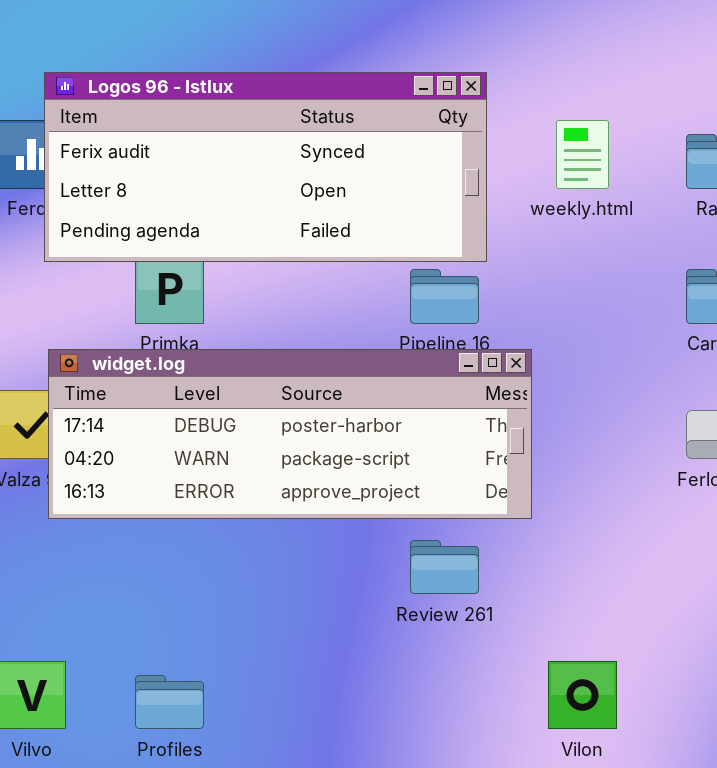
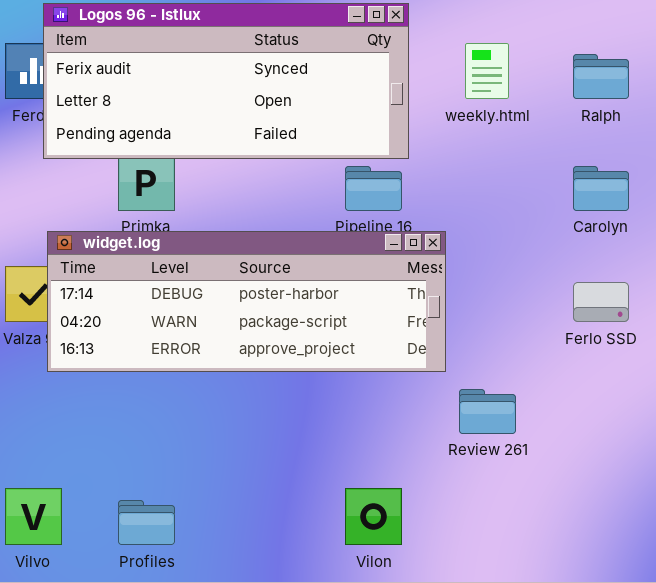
Review 261: [410,540,479,594] -> [459,389,516,434], moved
Vilon: [548,661,617,729] -> [345,488,402,545], moved

